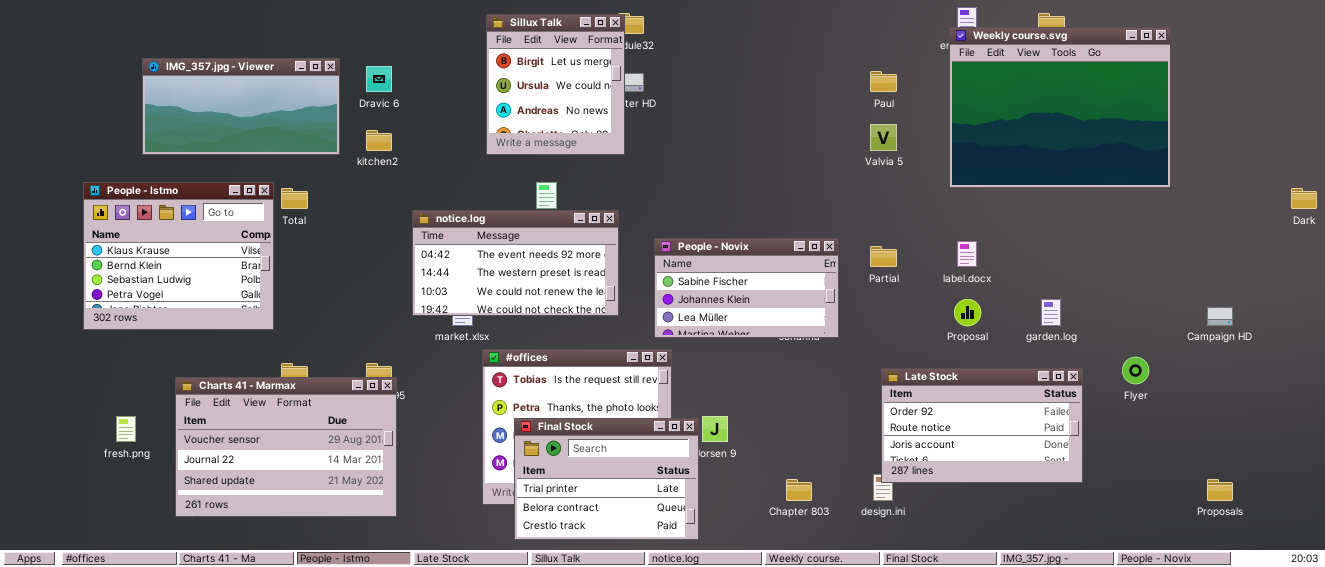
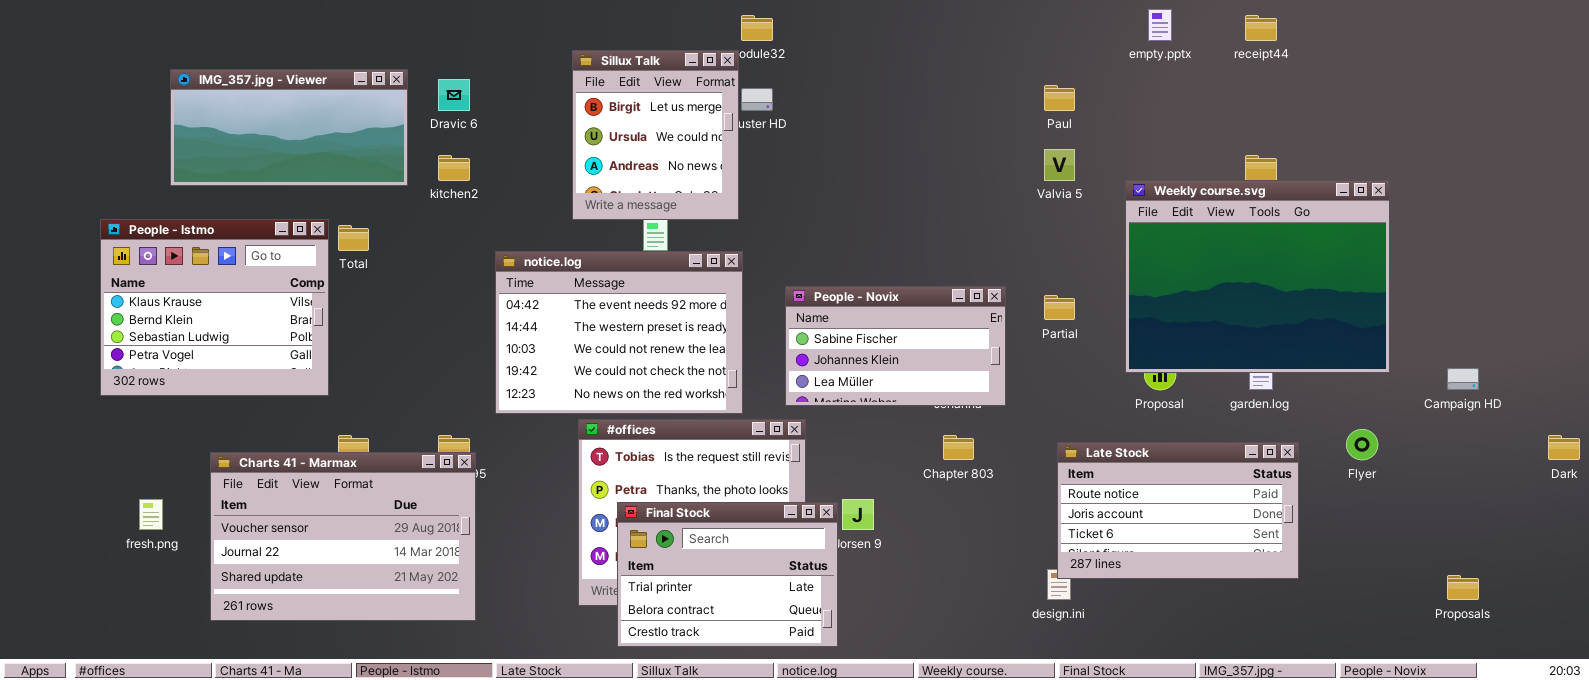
Sillux Talk: [486,14,625,155] -> [572,50,739,220], moved
Weekly course.svg: [949,27,1171,188] -> [1125,180,1390,373], moved
Dark: [1291,188,1317,209] -> [1548,435,1580,460], moved
notice.log: [412,210,619,316] -> [495,251,743,414], resized
Late Stock: [881,368,1083,483] -> [1057,442,1299,579], scrolled down 1 row
Chapter 803: [786,479,812,501] -> [943,435,974,460], moved

